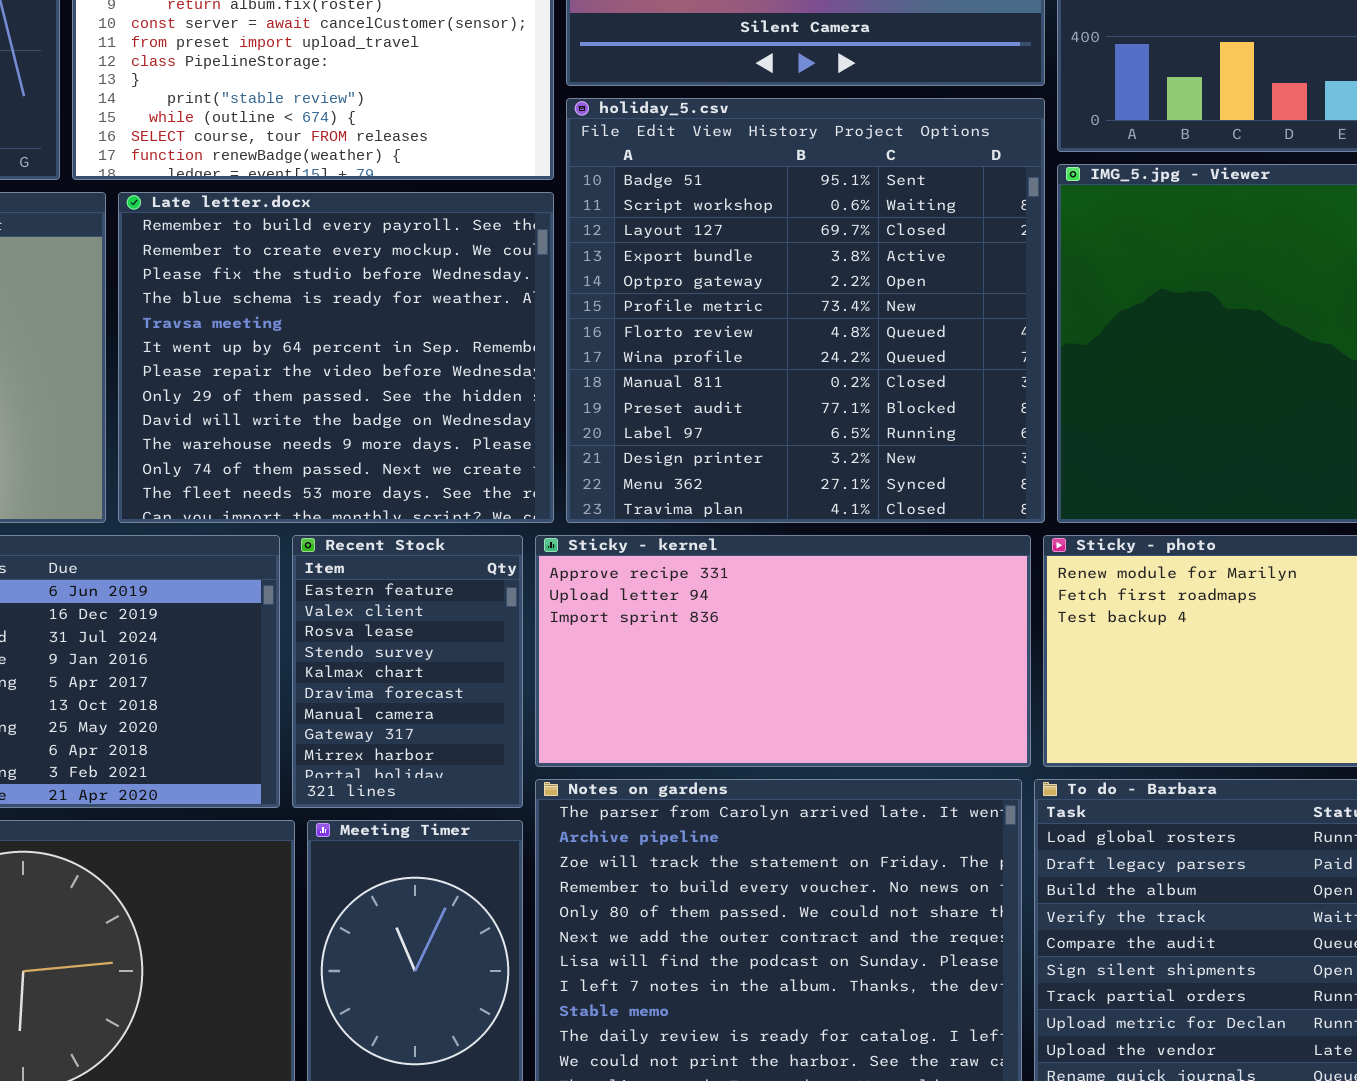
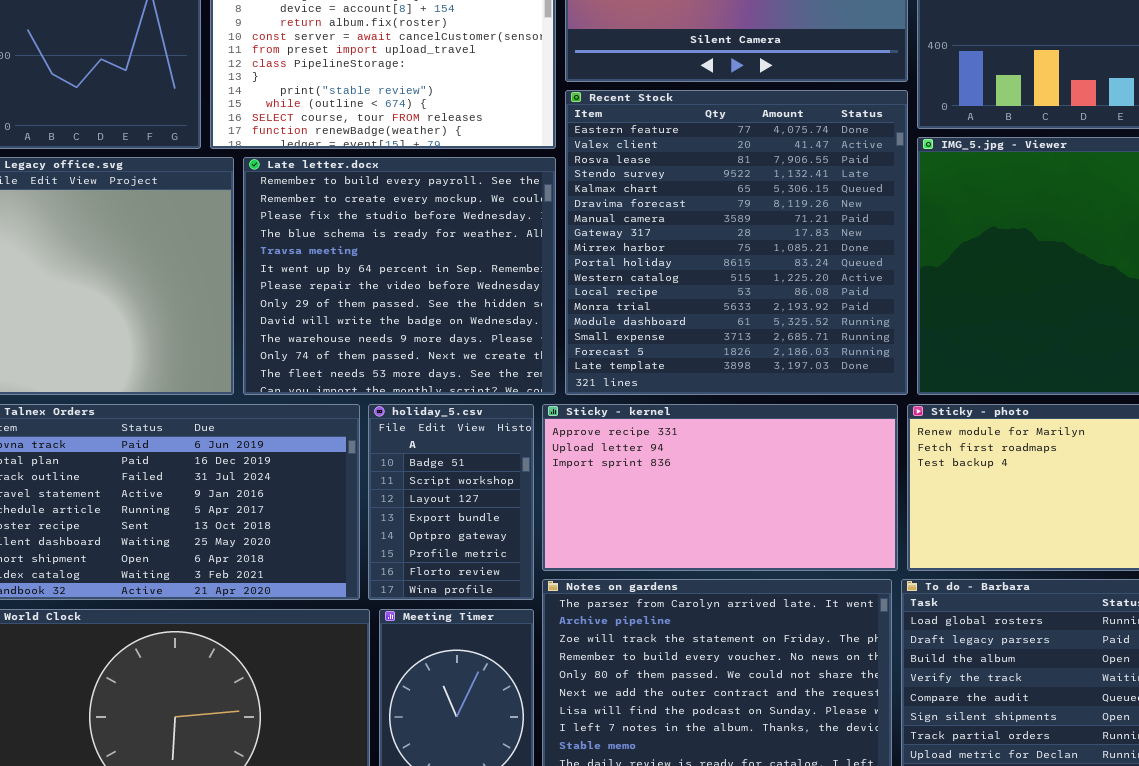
holiday_5.csv: [566,98,1045,523] -> [368,404,534,600], moved, resized
Recent Stock: [292,535,523,808] -> [565,90,908,395], moved, resized

